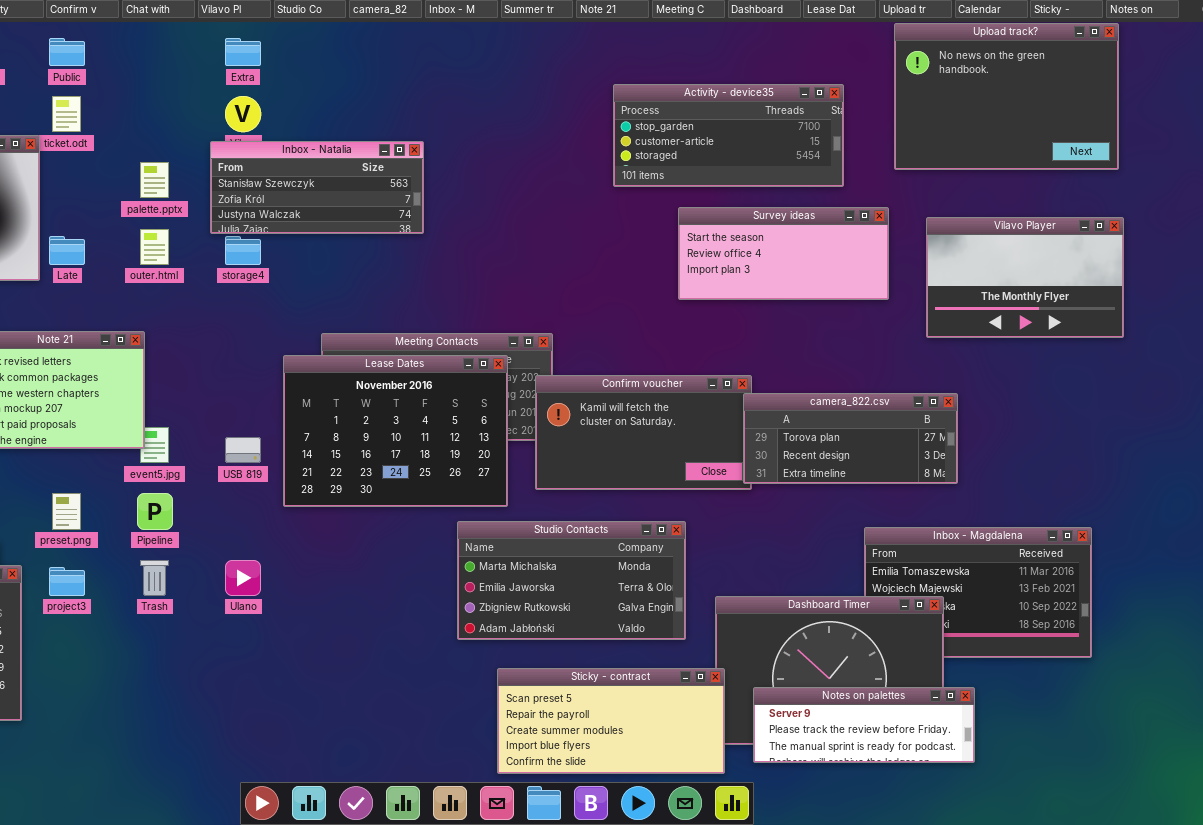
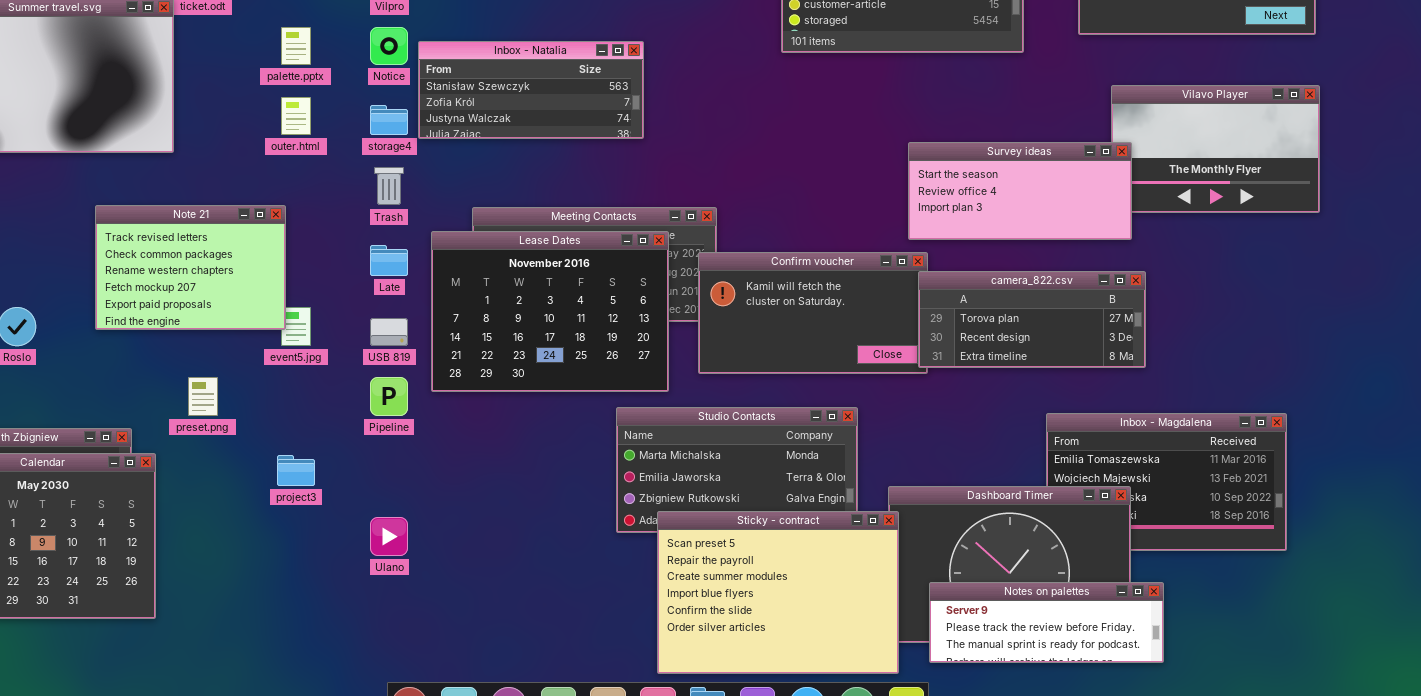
Inbox - Natalia: [210,141,424,234] -> [418,41,644,139], moved
Survey ideas: [678,207,889,300] -> [908,142,1132,240], moved
Late: [49,236,85,265] -> [370,245,408,276], moved
Pipeline: [137,493,173,530] -> [370,377,408,416], moved
Trash: [140,560,169,596] -> [374,167,404,205], moved
Ulano: [225,560,261,596] -> [370,517,408,556], moved
project3: [49,567,85,596] -> [277,455,315,486], moved
Sticky - contract: [497,668,725,774] -> [657,511,899,674], resized

